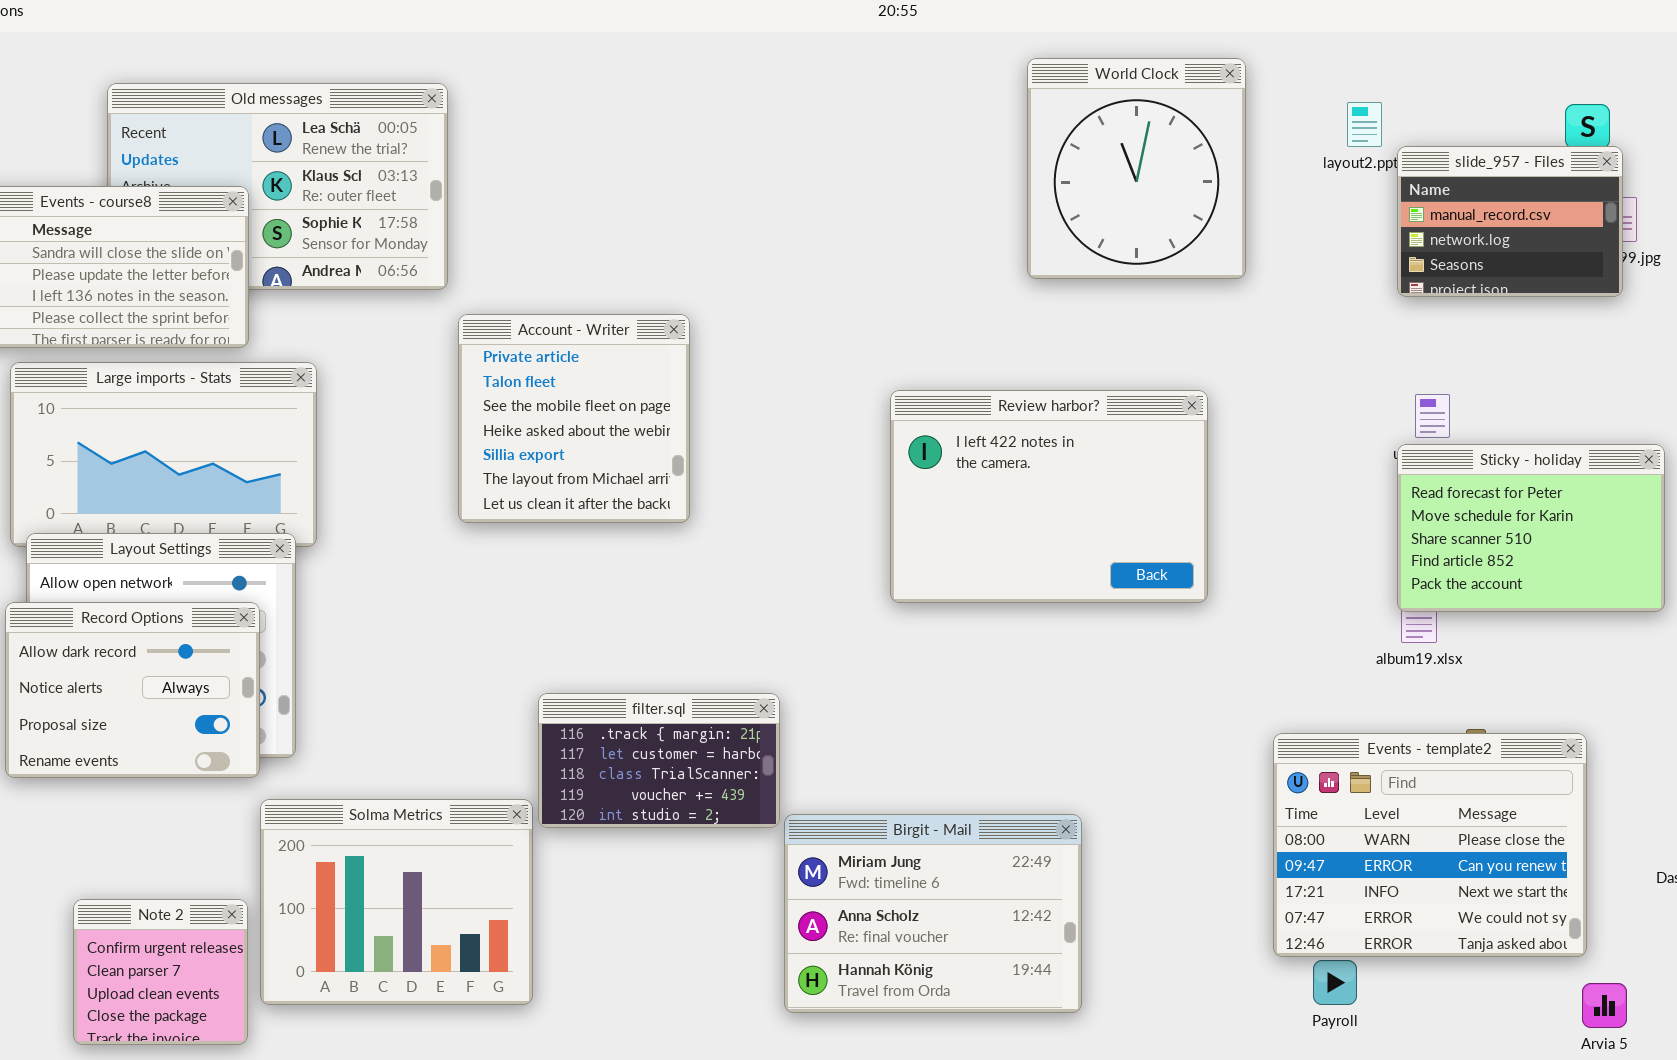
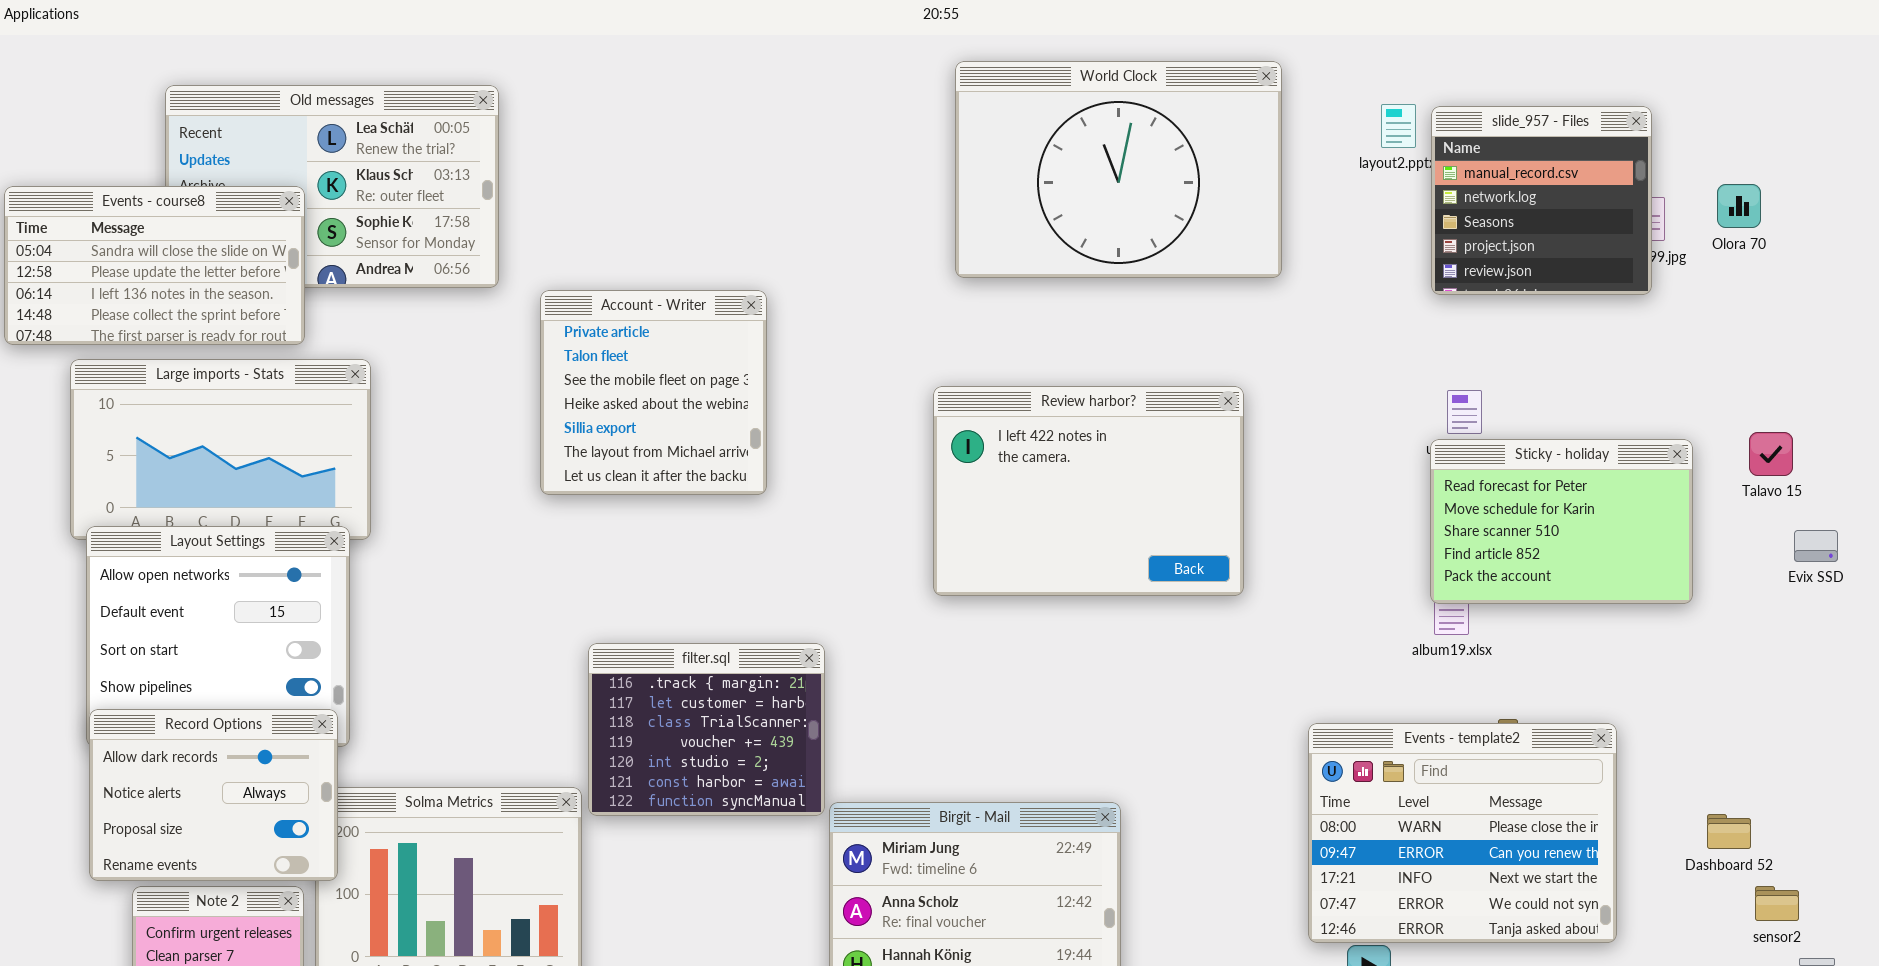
World Clock: [1027,58,1246,279] -> [955,61,1282,278], resized
slide_957 - Files: [1397,146,1623,297] -> [1431,106,1652,295], resized
Account - Writer: [458,314,690,523] -> [540,290,767,495], moved
Record Options: [5,602,260,778] -> [89,709,338,881], moved
filter.sql: [538,693,780,828] -> [588,643,825,816], resized

